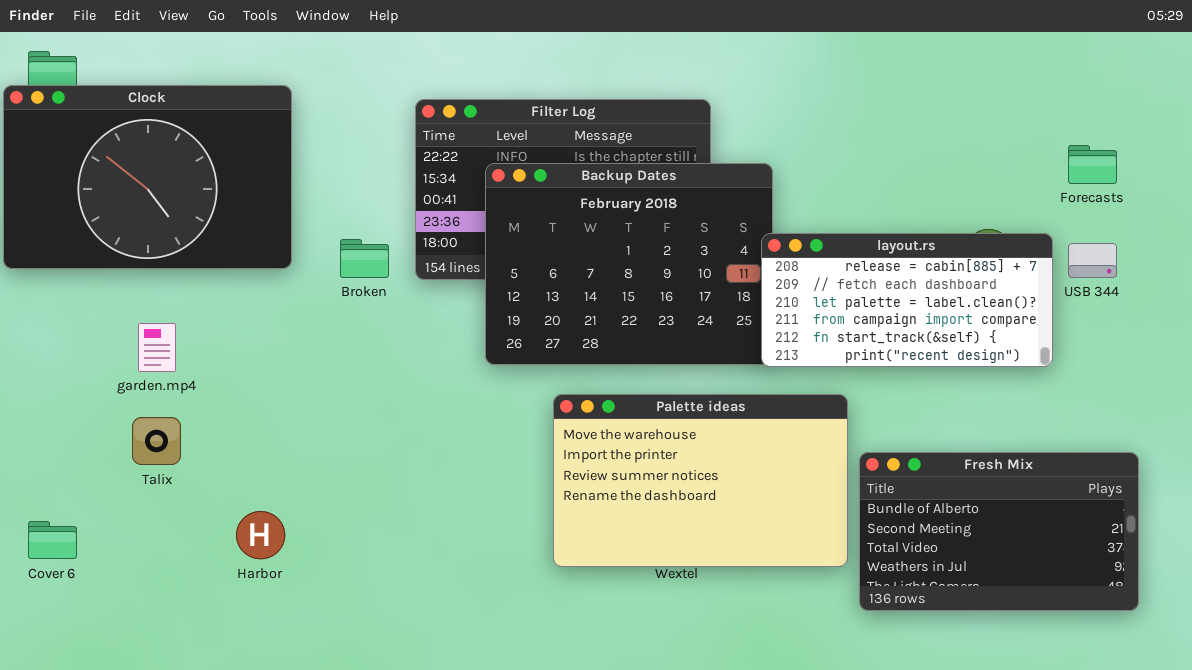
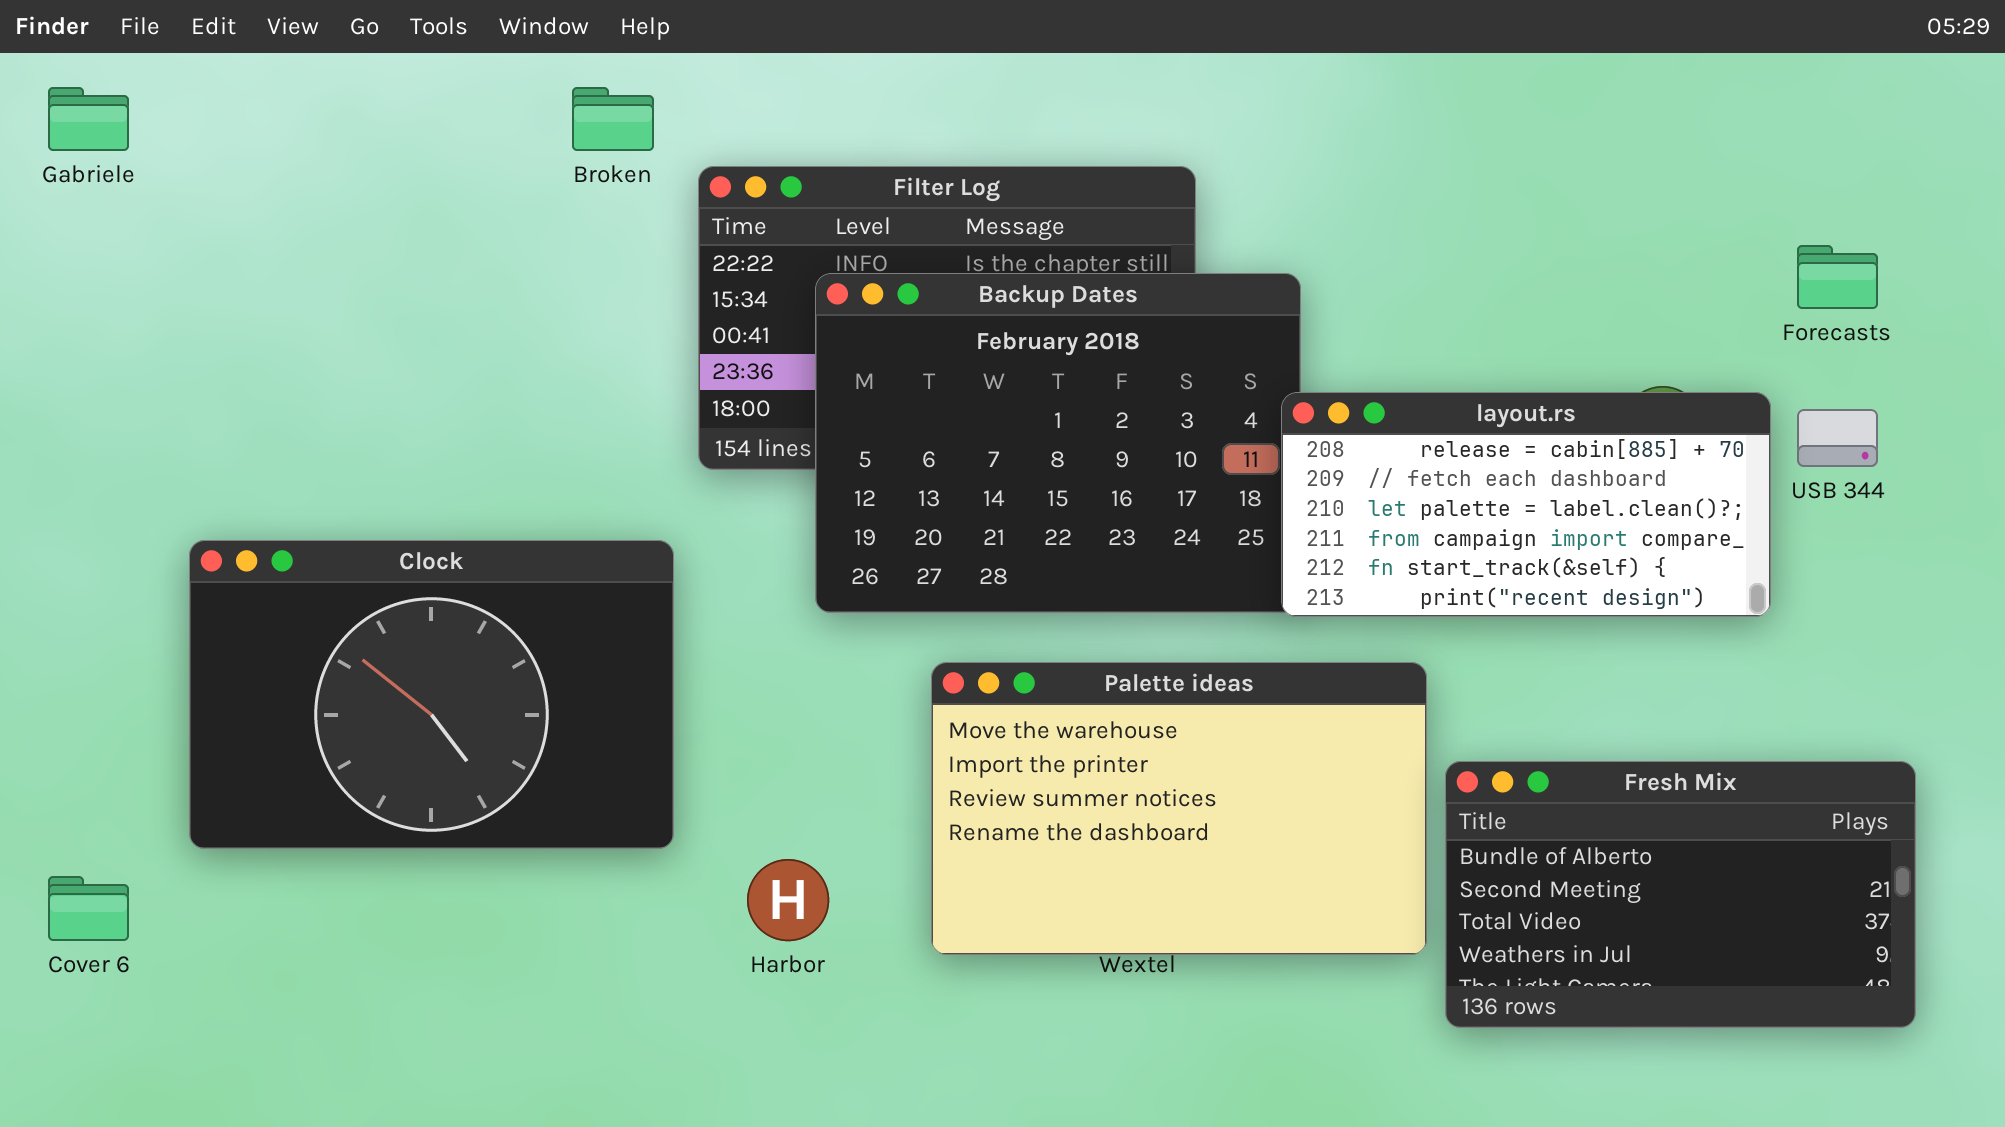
Clock: [3,85,292,269] -> [189,540,674,849], moved
Broken: [340,239,389,278] -> [572,87,654,151], moved
Harbor: [236,511,285,559] -> [747,859,829,941], moved

